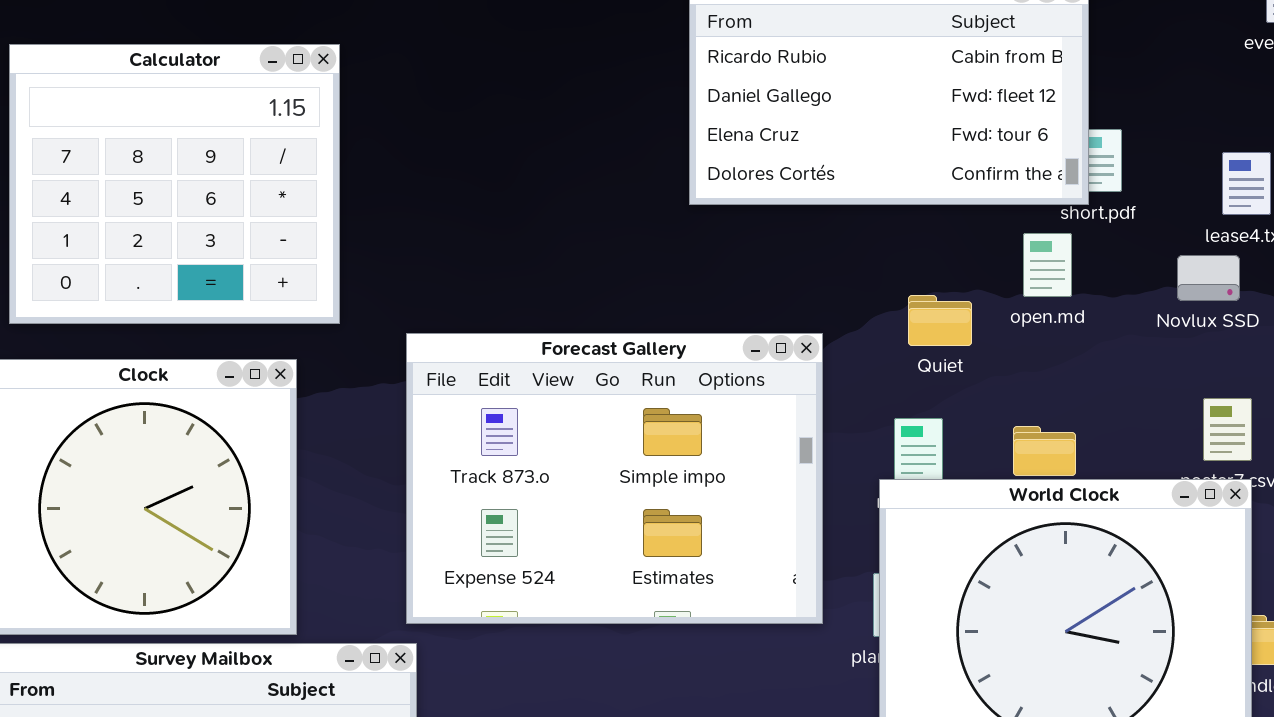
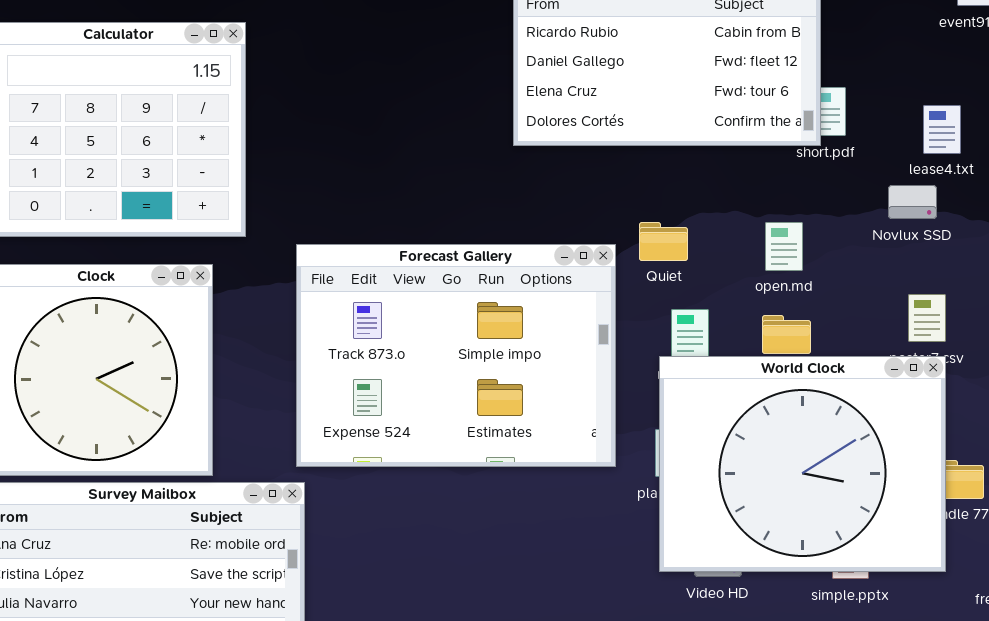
open.md: [1023,233,1072,297] -> [765,222,803,271], moved
Quiet: [908,295,972,346] -> [639,222,688,261], moved

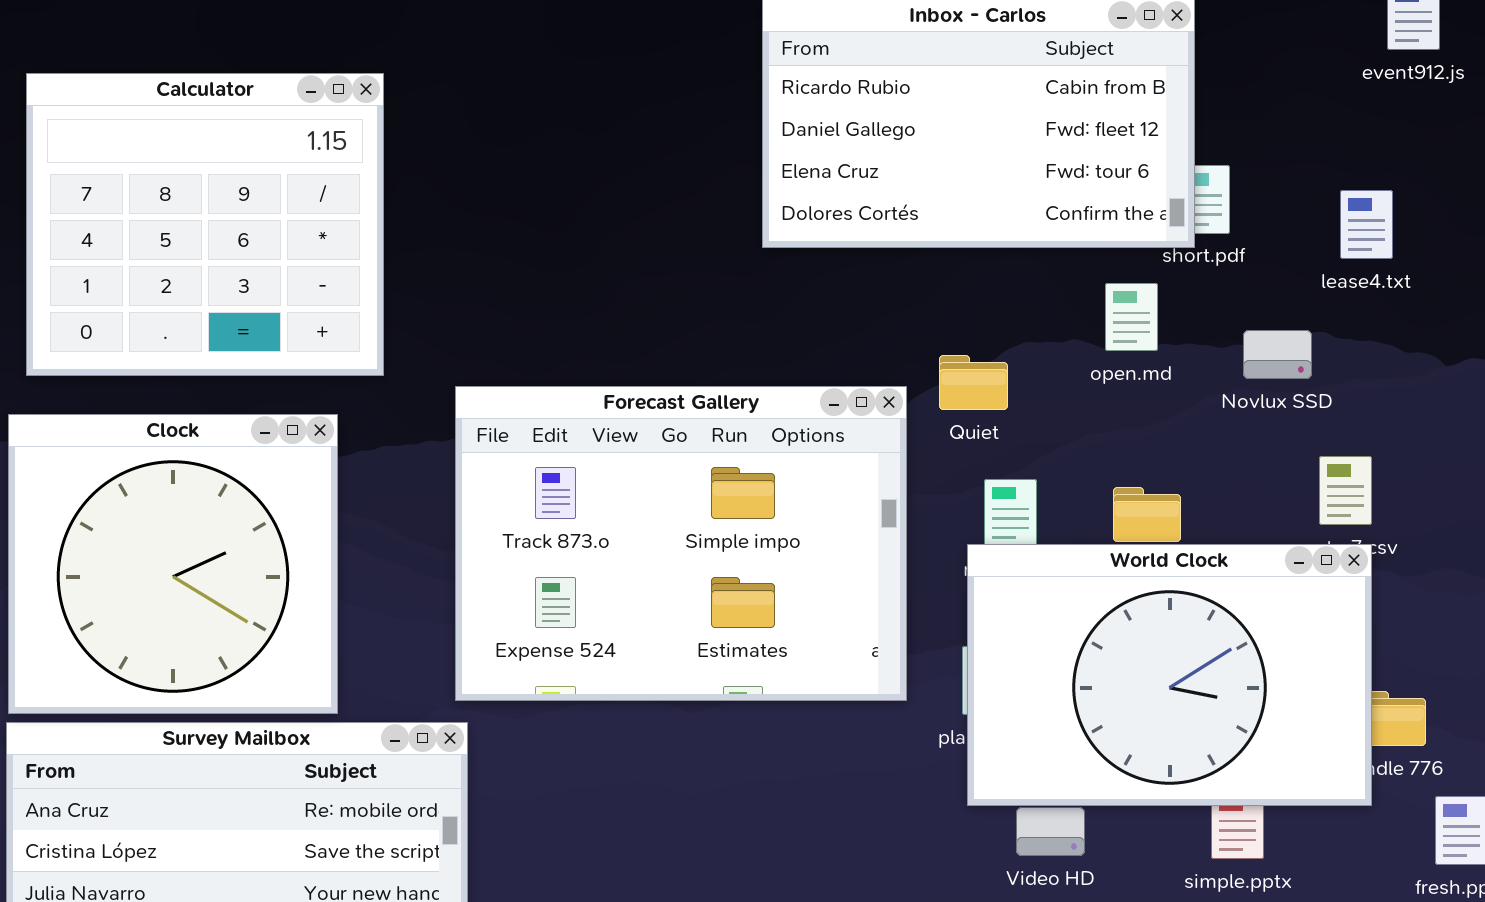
Novlux SSD: [888,185,937,219] -> [1243,330,1312,379], moved
open.md: [765,222,803,271] -> [1105,283,1158,351], moved
World Clock: [659,356,946,572] -> [967,544,1372,806], resized

